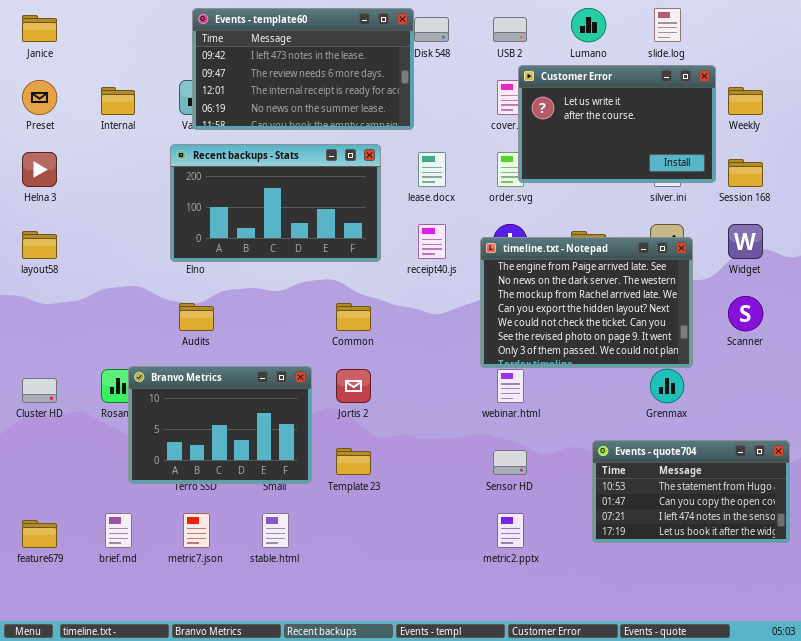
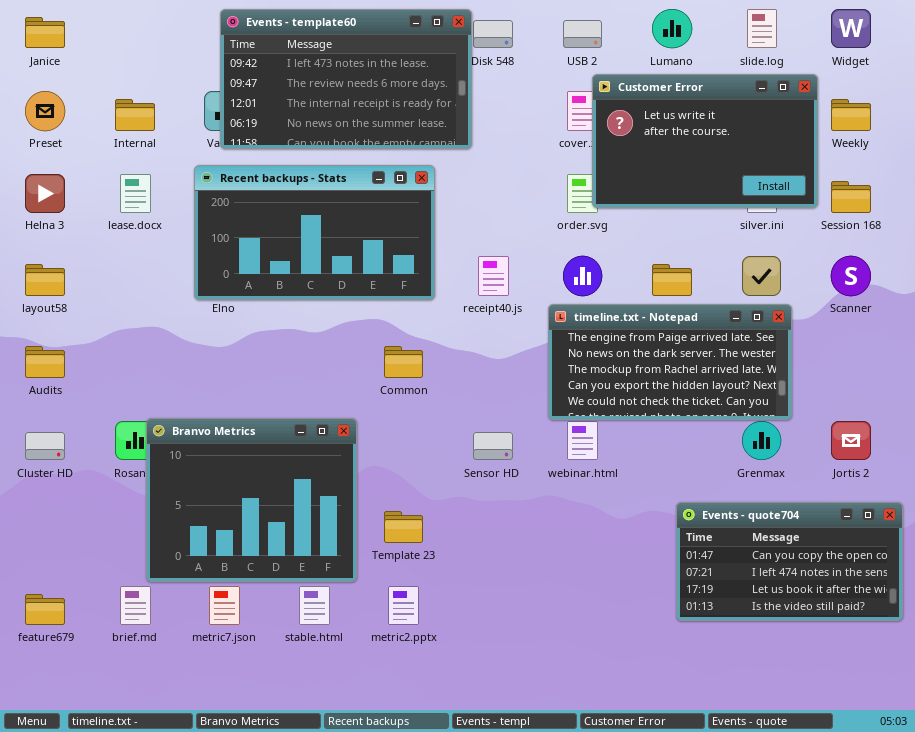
lease.docx: [418,152,446,187] -> [120,174,151,213], moved
Widget: [728,224,763,259] -> [831,9,871,48], moved
timeline.txt - Notepad: [480,237,693,368] -> [548,304,792,420], resized
Scanner: [728,296,763,331] -> [831,256,871,296], moved
Audits: [179,303,214,331] -> [25,346,65,378], moved
Branvo Metrics: [128,366,312,484] -> [146,418,357,582], resized
Jortis 2: [336,369,371,403] -> [831,421,871,460], moved
Events - quote704: [592,440,790,543] -> [676,502,903,621], scrolled down 1 row
Sensor HD: [493,450,527,475] -> [473,432,513,460], moved
metric2.pptx: [497,513,524,548] -> [388,586,419,625], moved

